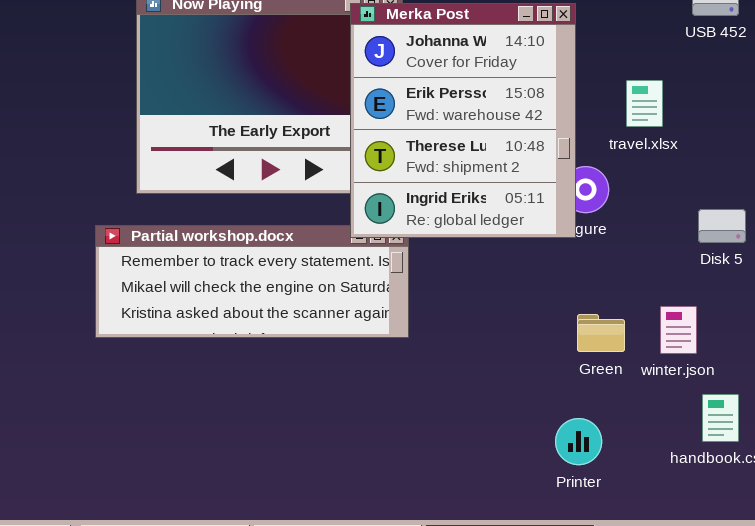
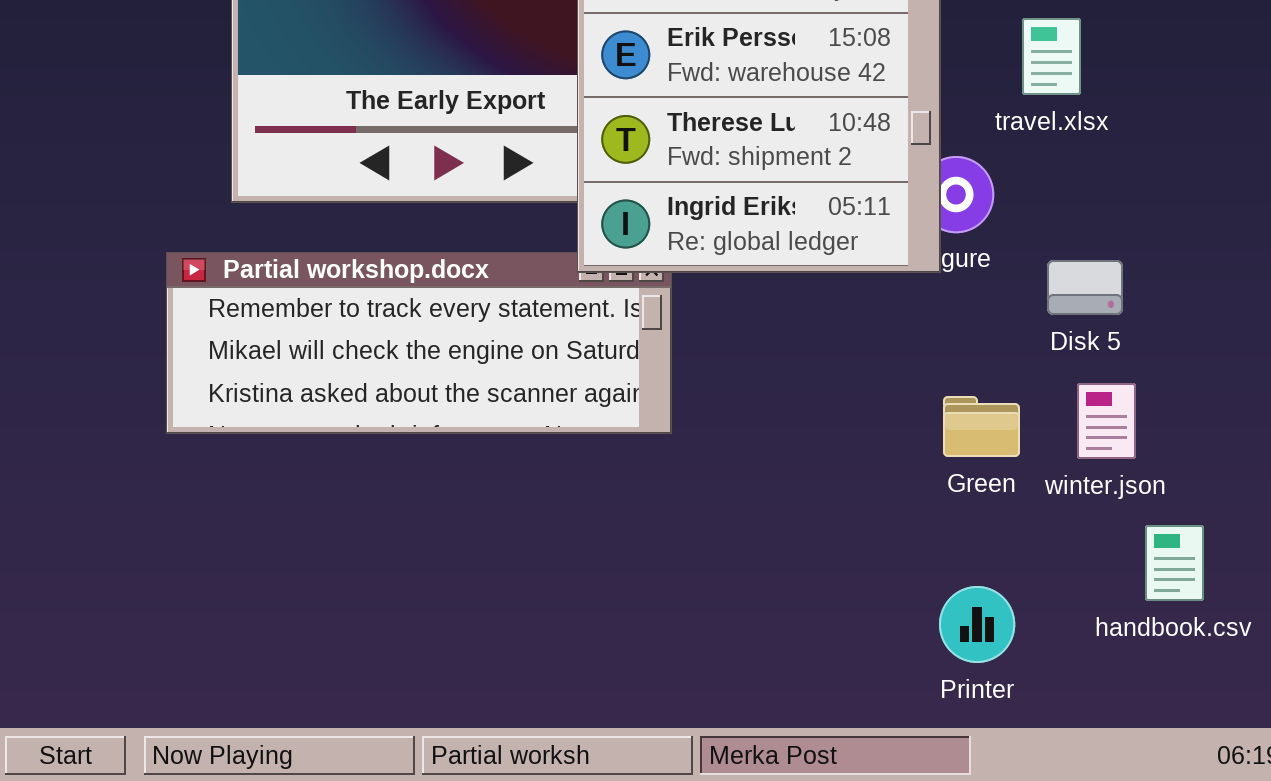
Disk 5: [698,209,746,243] -> [1047,260,1123,315], moved
Printer: [555,418,602,465] -> [939,586,1015,663], moved

